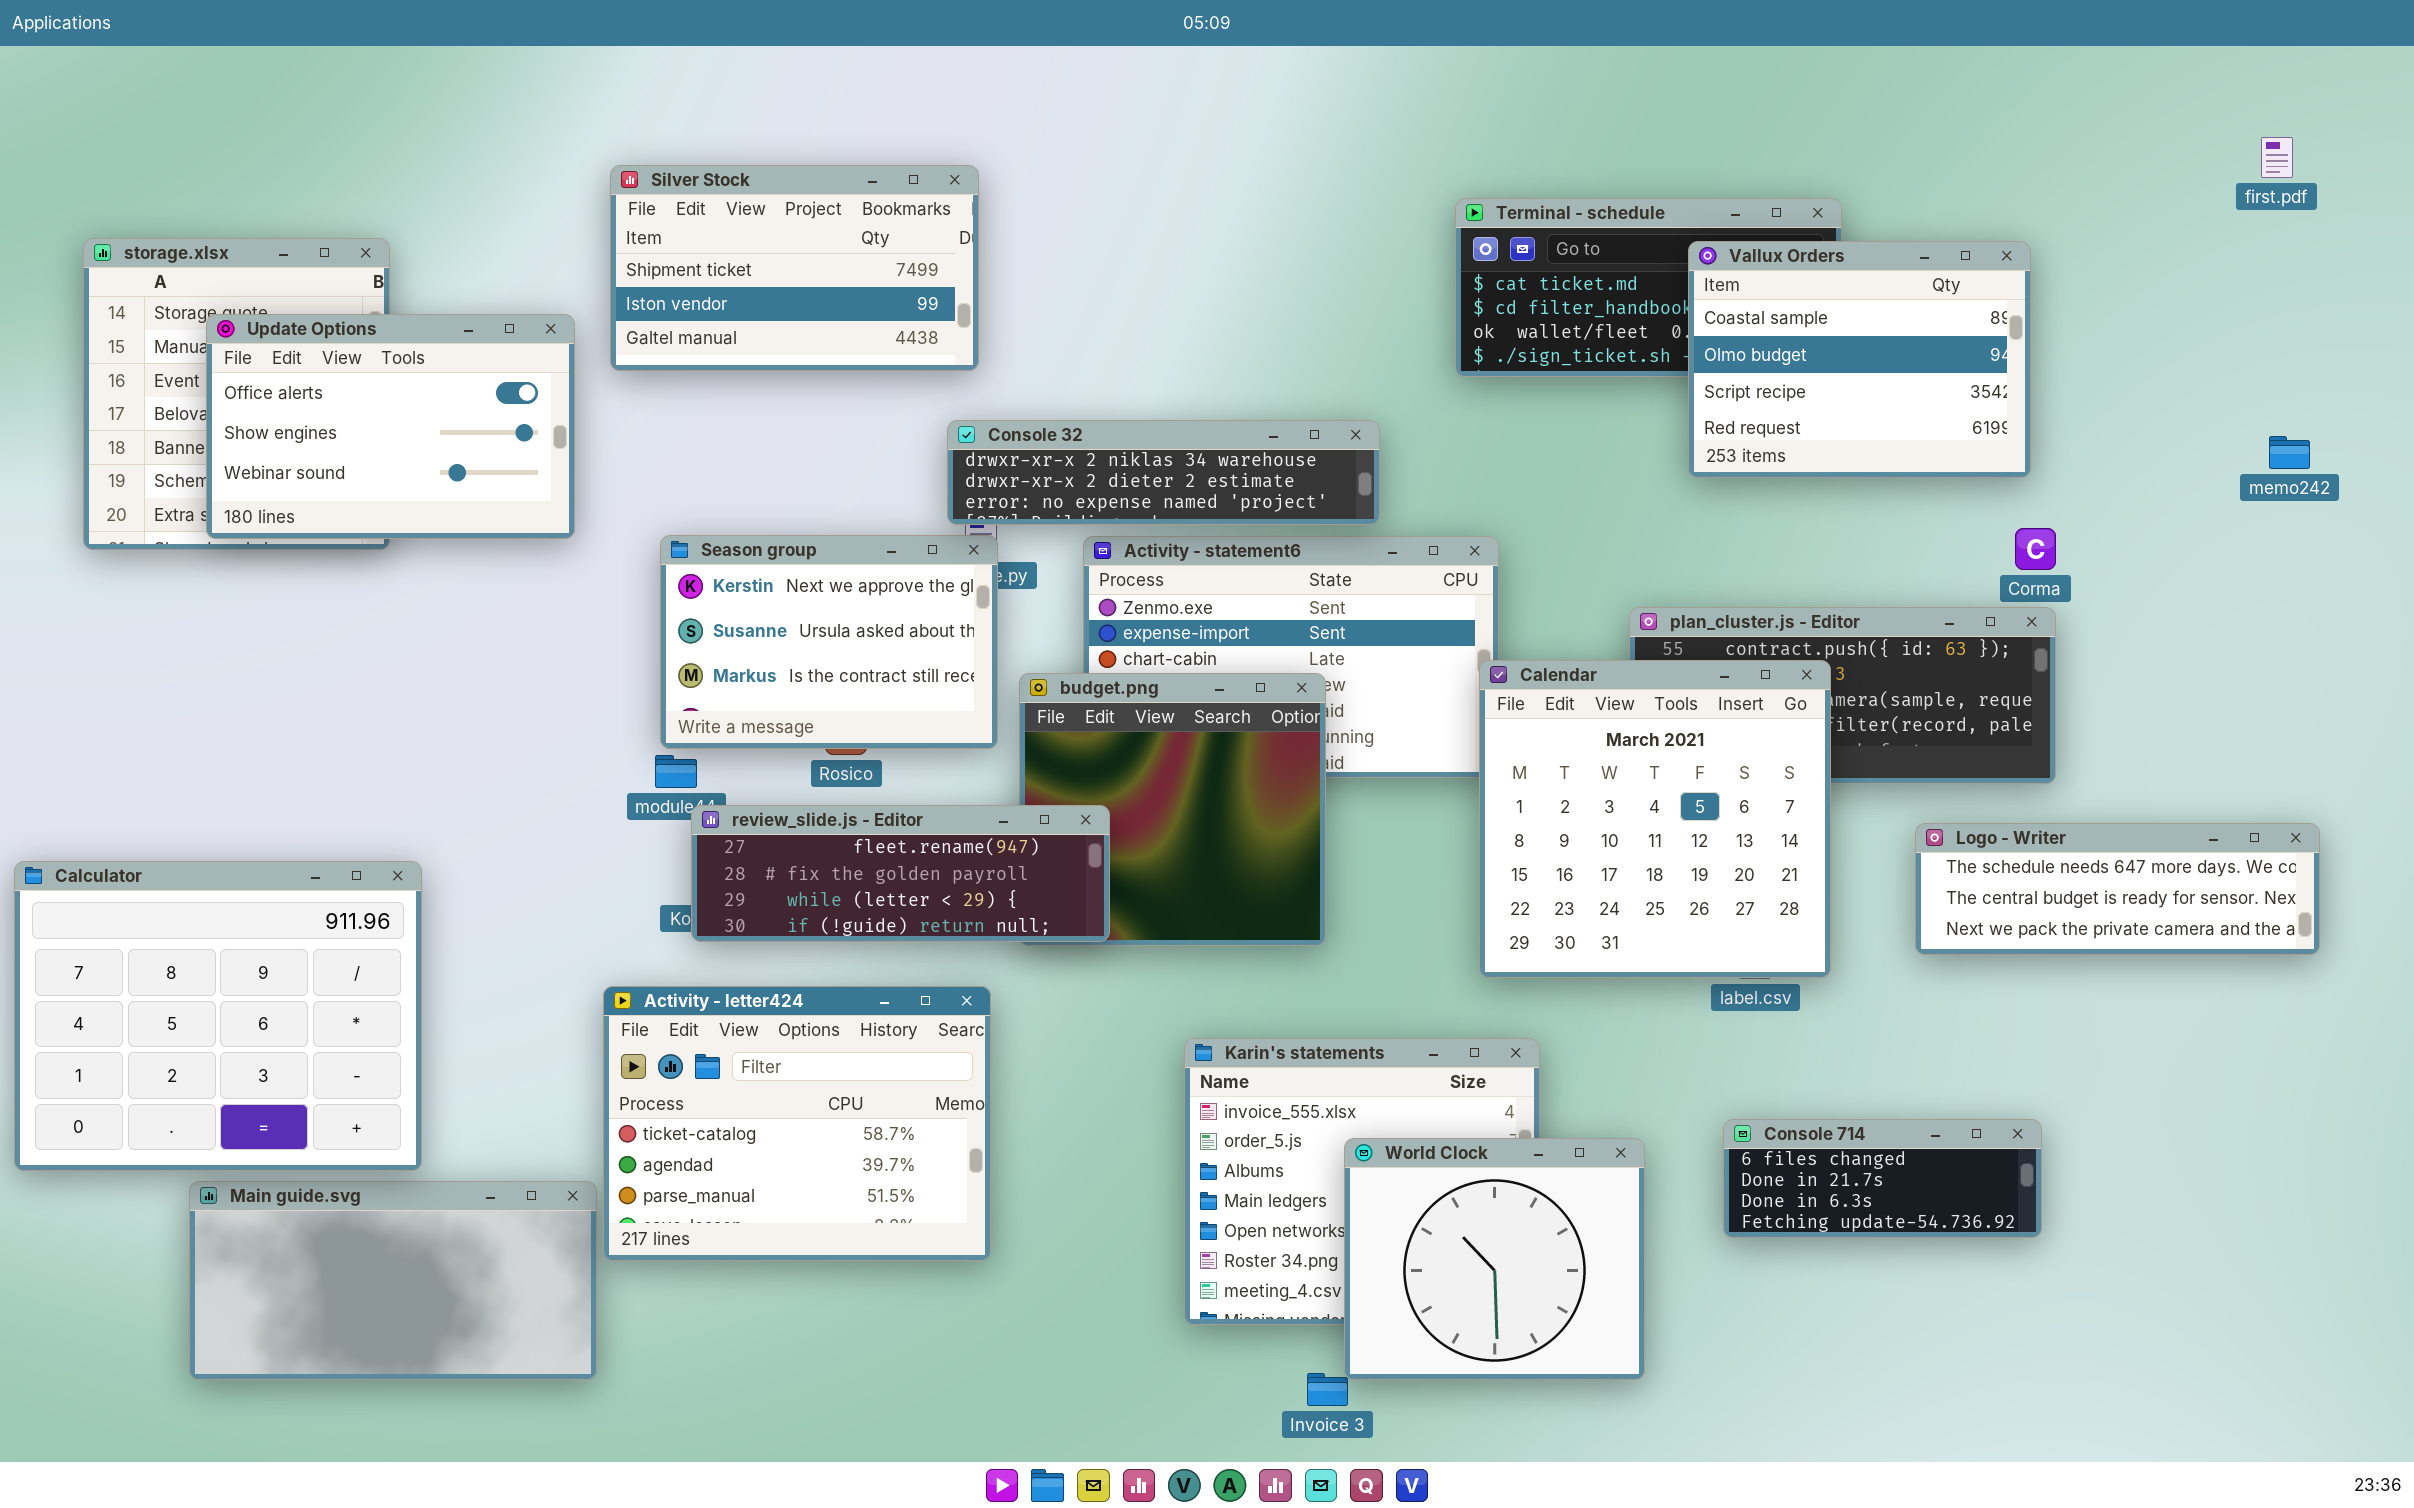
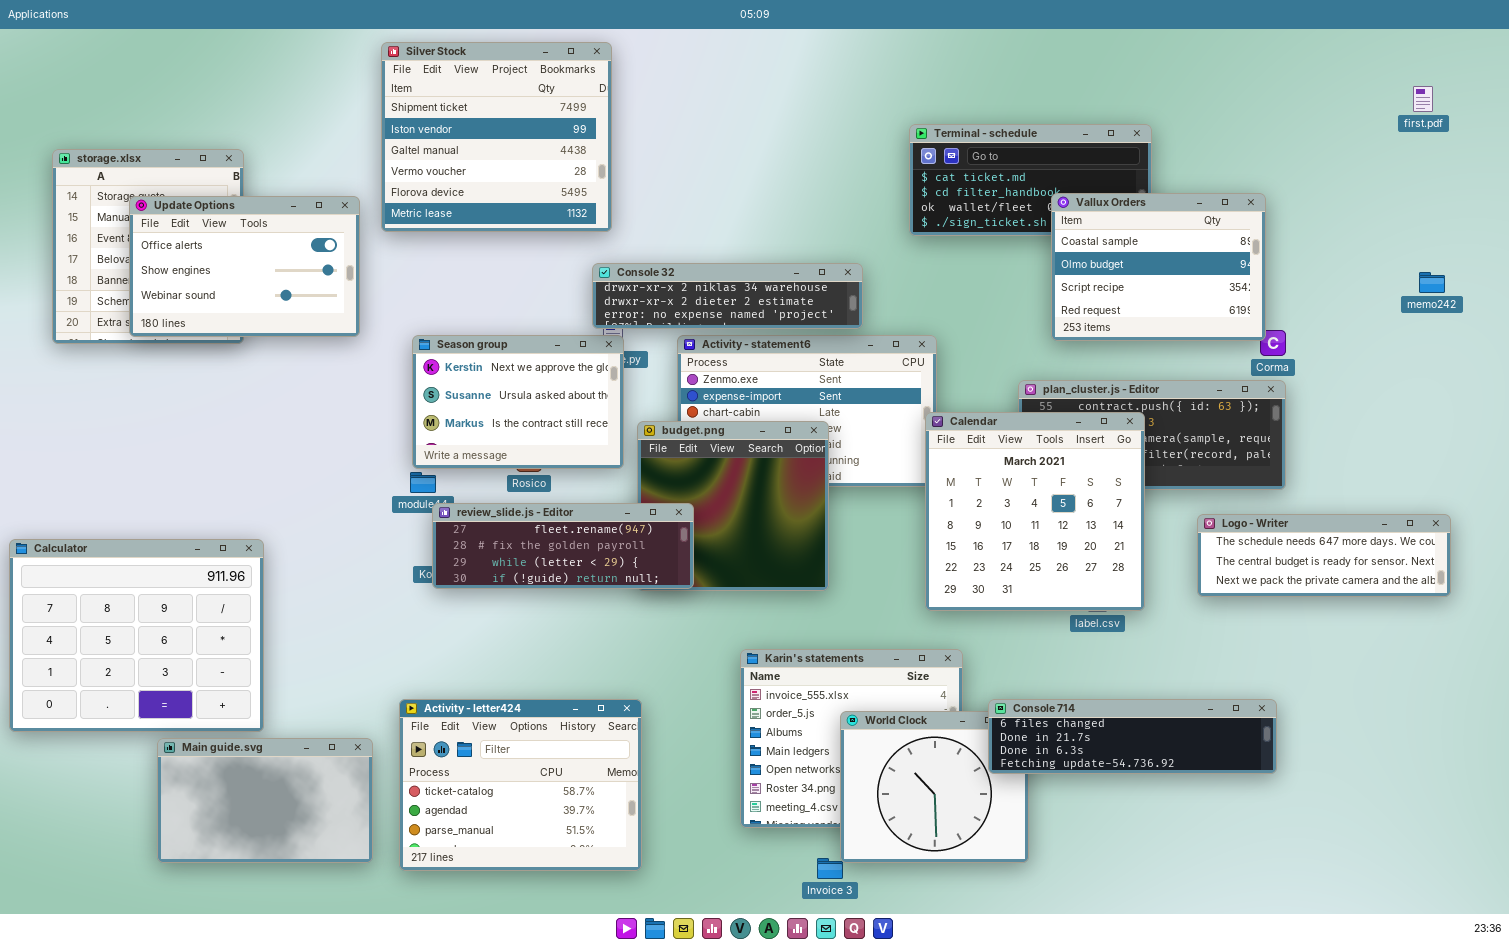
Silver Stock: [610,165,979,371] -> [381,42,612,232], resized
Vallux Orders: [1688,241,2031,478] -> [1051,193,1266,341], moved
Activity - letter424: [603,986,991,1261] -> [399,699,642,871], moved
Console 714: [1723,1119,2042,1238] -> [988,699,1277,774], resized
Main guide.svg: [189,1181,597,1380] -> [157,738,373,863], resized

